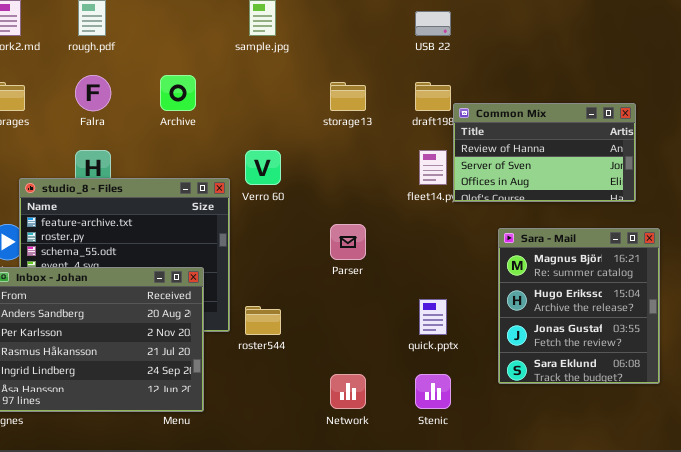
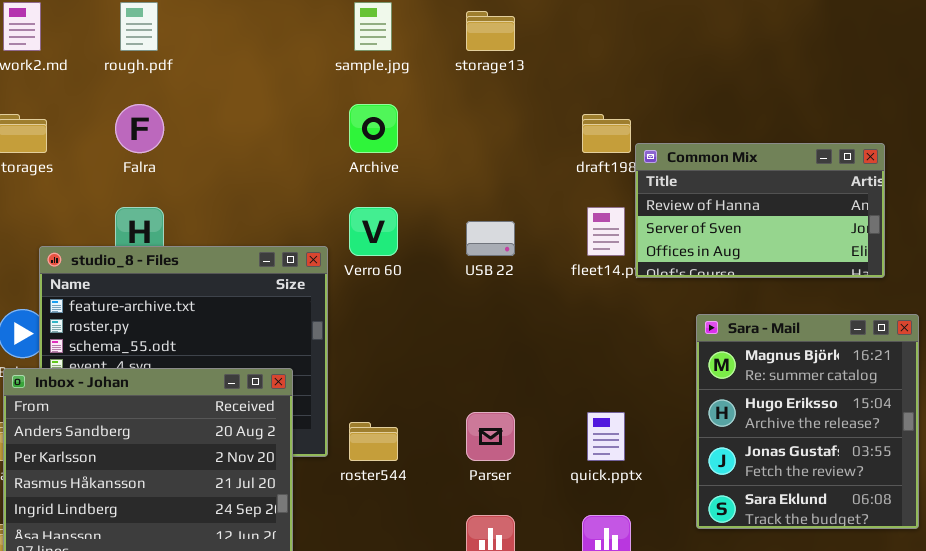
USB 22: [415,11,451,36] -> [466,221,515,256], moved
Archive: [160,75,196,111] -> [349,104,398,153], moved
storage13: [330,82,366,111] -> [466,11,515,51], moved
Parser: [330,224,366,260] -> [466,412,515,461], moved

